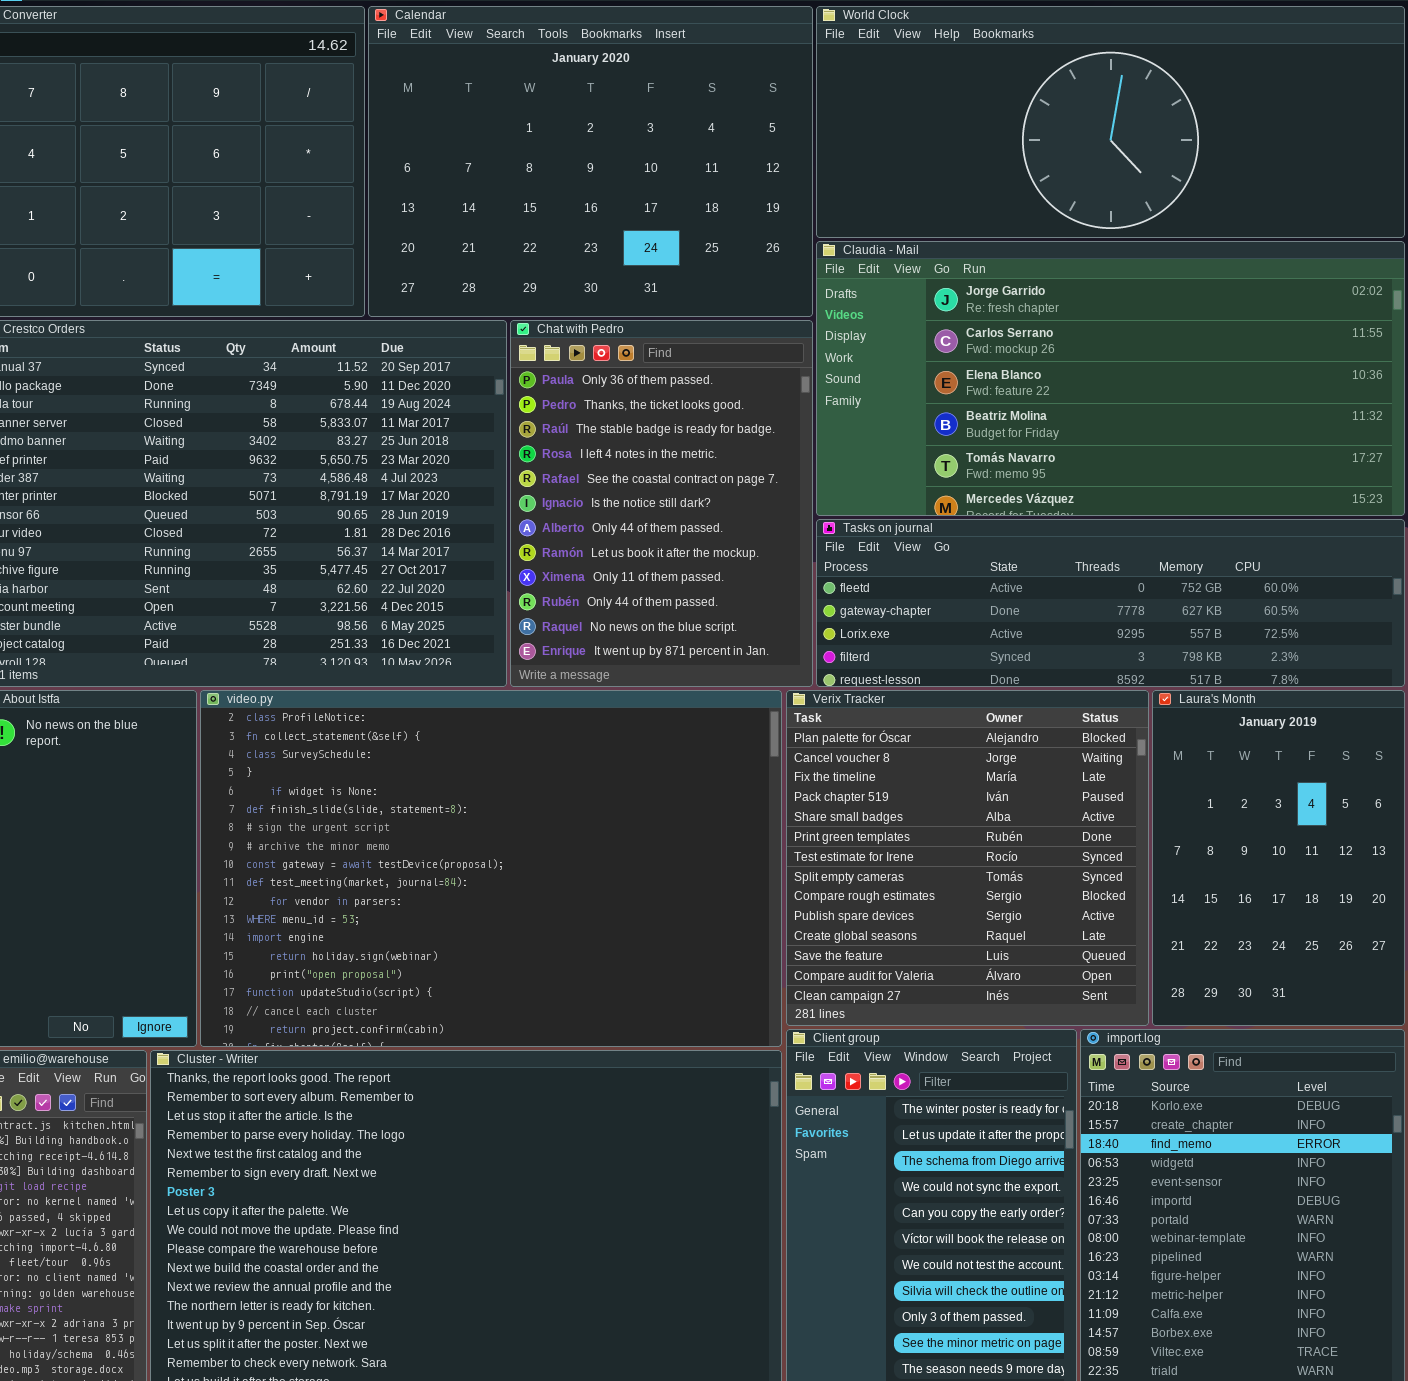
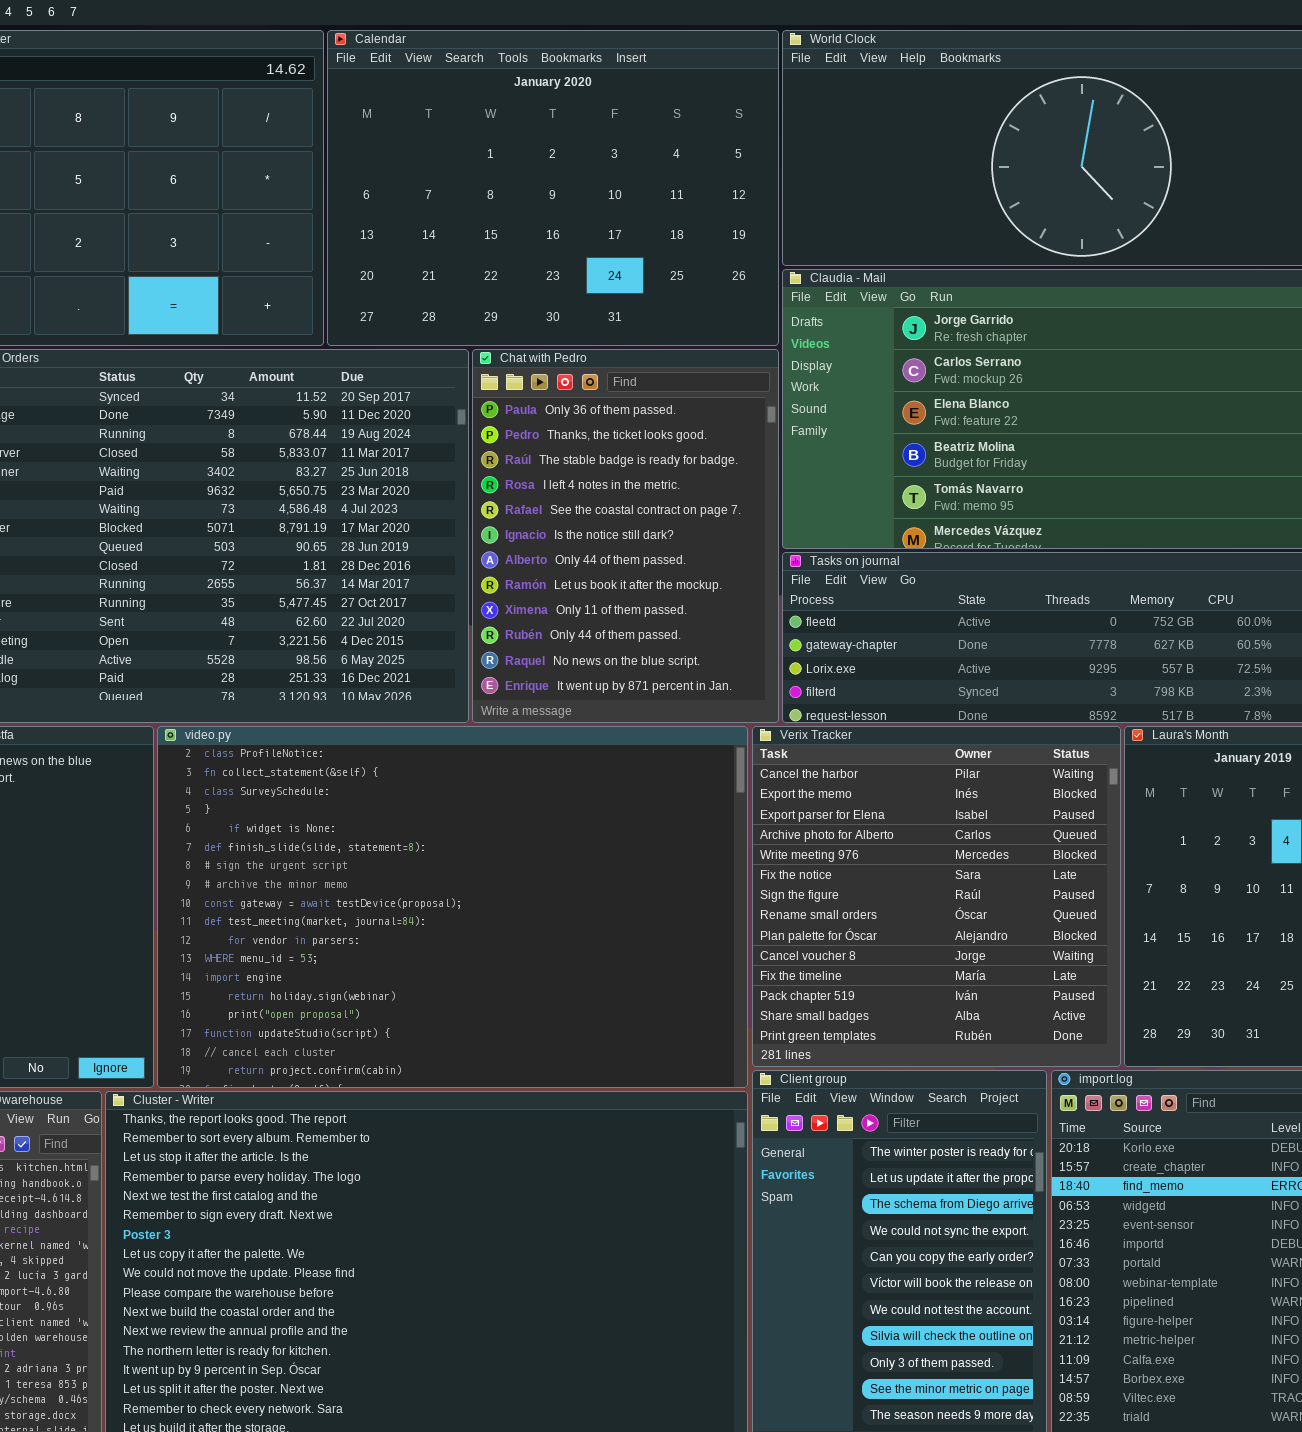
Verix Tracker: [786,690,1149,1026] -> [752,726,1121,1067], scrolled up 8 rows

